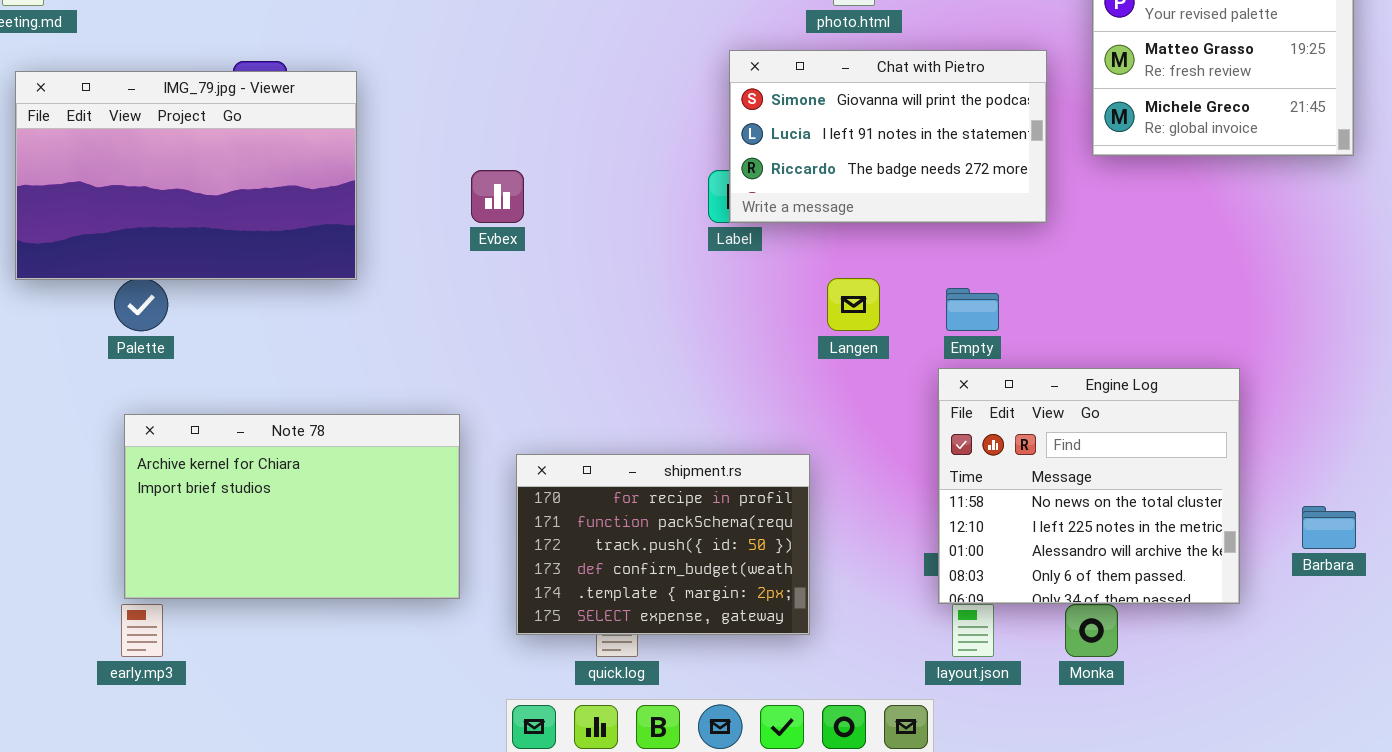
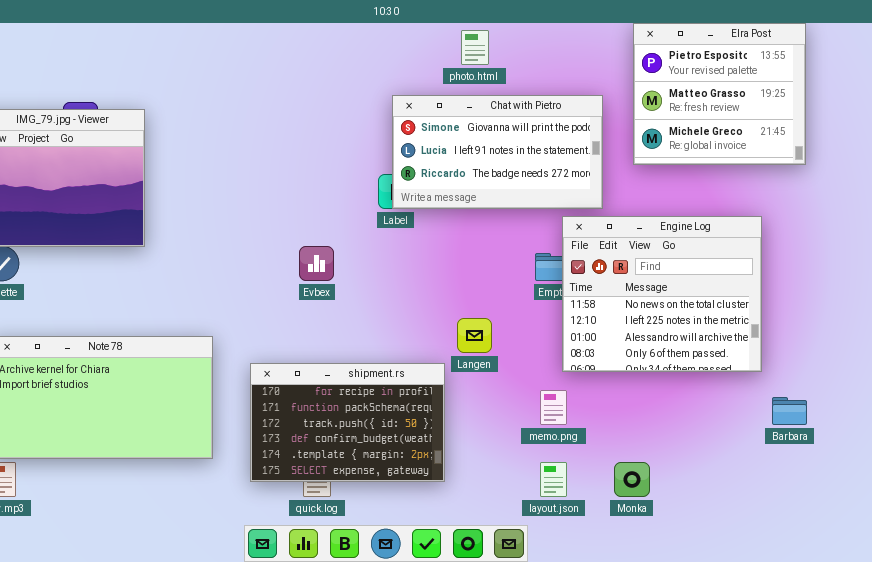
Evbex: [471,170,524,223] -> [299,246,334,281], moved
Langen: [827,278,880,331] -> [457,318,492,353], moved
Engine Log: [938,368,1240,604] -> [562,216,762,372], moved

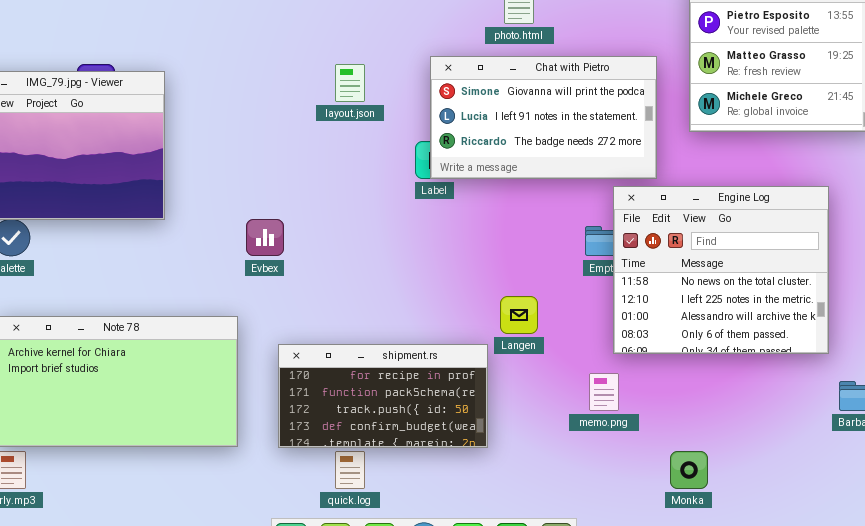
Evbex: [299,246,334,281] -> [246,219,284,256], moved
shipment.rs: [250,363,445,482] -> [278,344,488,448], resized
layout.json: [540,462,567,497] -> [335,64,365,102], moved

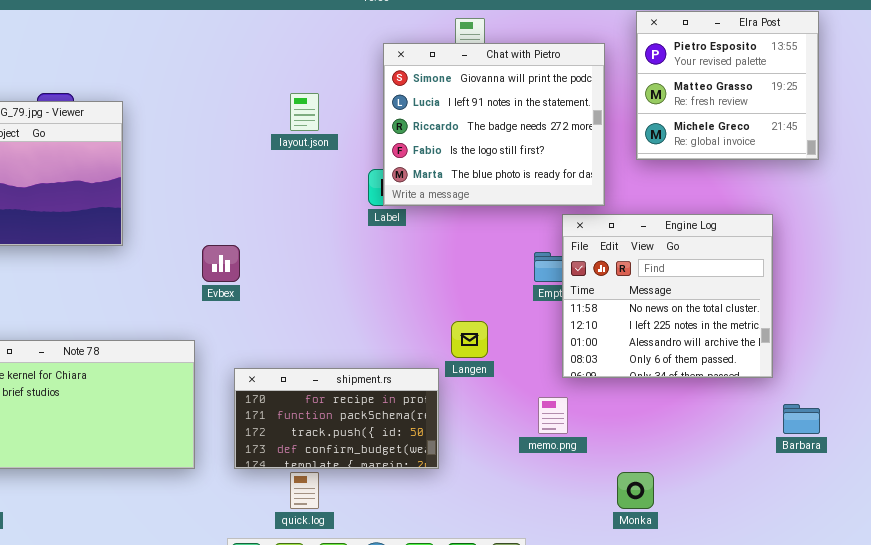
Chat with Pietro: [430,56,657,179] -> [383,43,605,206], resized

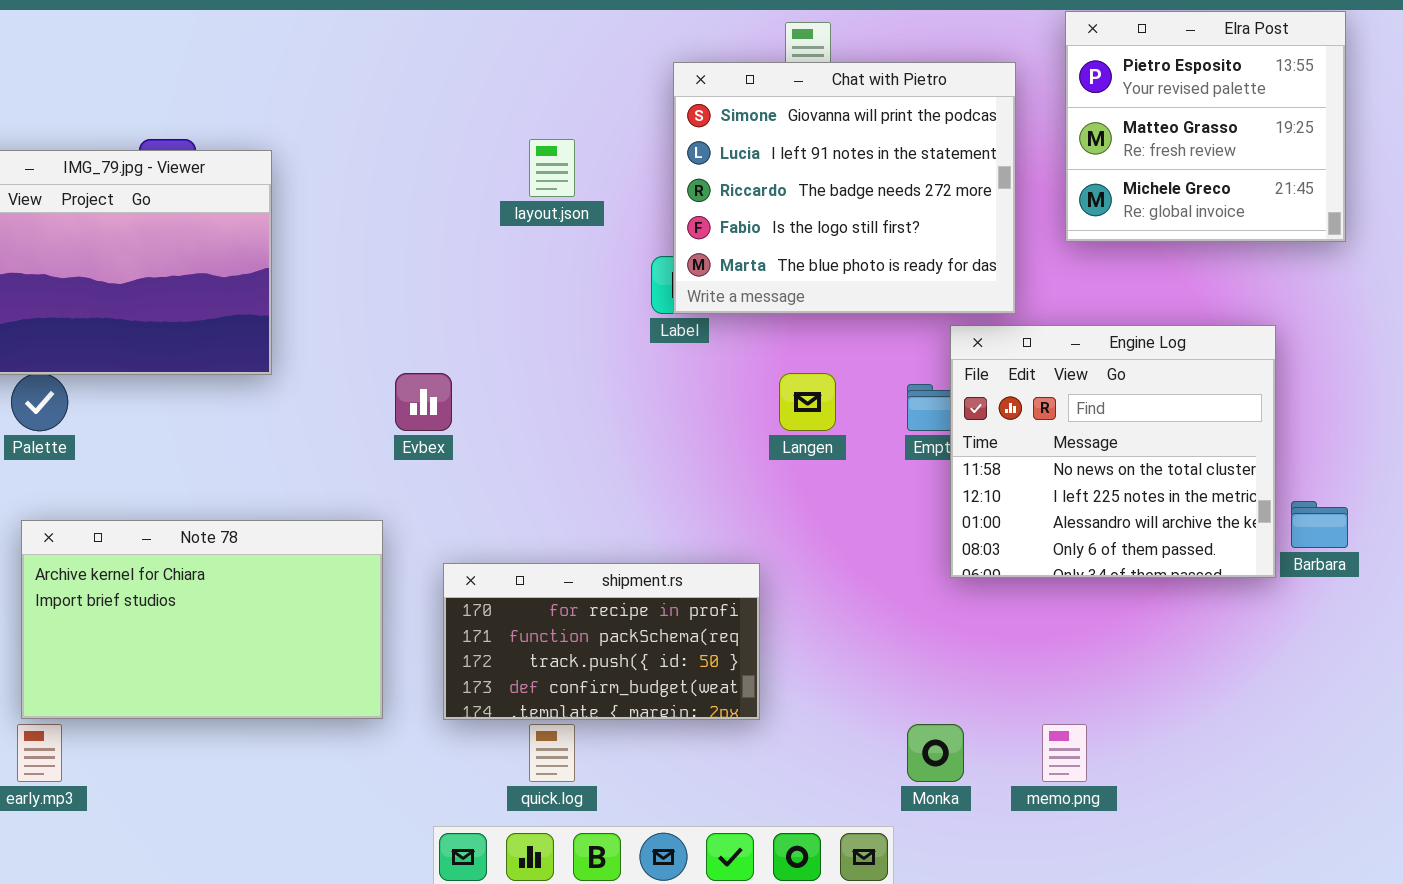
Langen: [451,321,488,358] -> [779,373,836,431], moved
memo.png: [538,397,568,434] -> [1042,724,1087,782], moved
Barbara: [783,404,820,434] -> [1291,501,1348,548], moved
Monka: [617,472,654,509] -> [907,724,964,782], moved

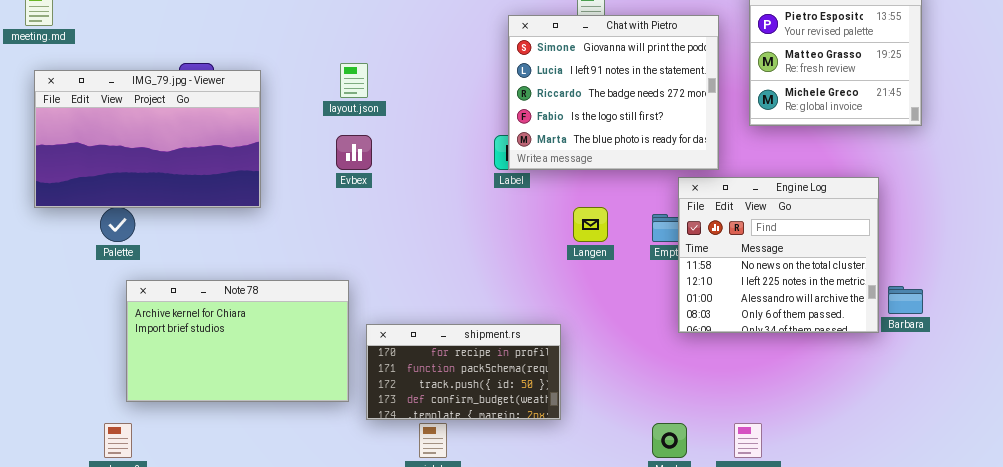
layout.json: [529,139,575,197] -> [340,63,368,98], moved
Evbex: [395,373,452,431] -> [336,135,372,170], moved
Note 78: [21,520,383,719] -> [126,280,349,402], moved

